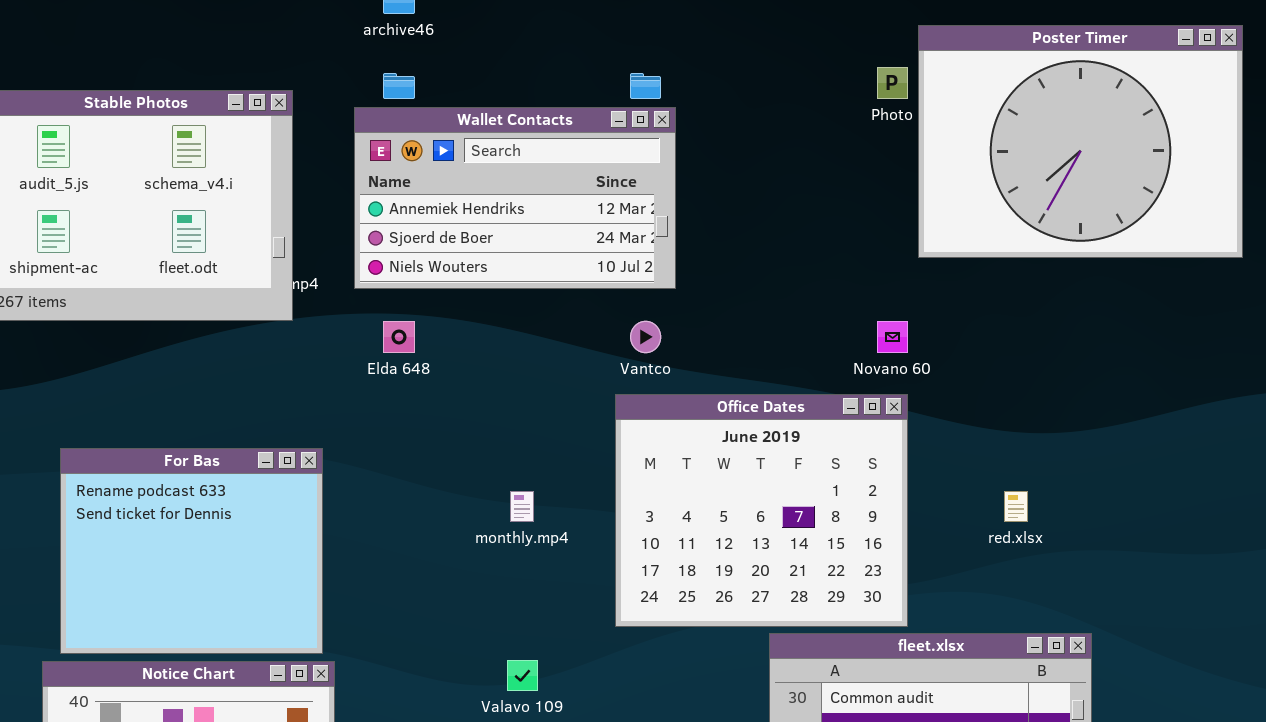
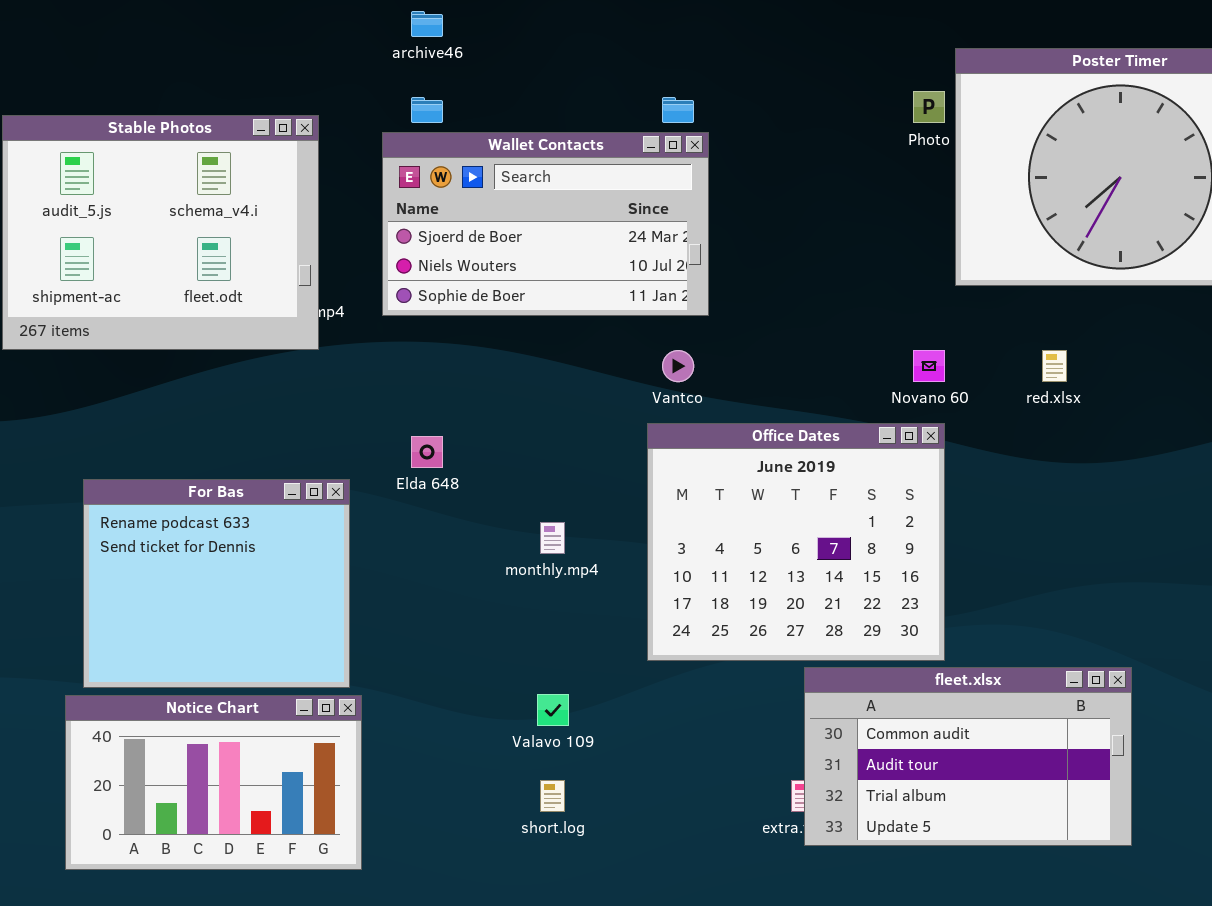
Wallet Contacts: [354,107,676,289] -> [382,132,709,316], scrolled down 1 row
Elda 648: [383,321,415,353] -> [411,436,443,468], moved
red.xlsx: [1004,491,1028,522] -> [1042,350,1067,382], moved

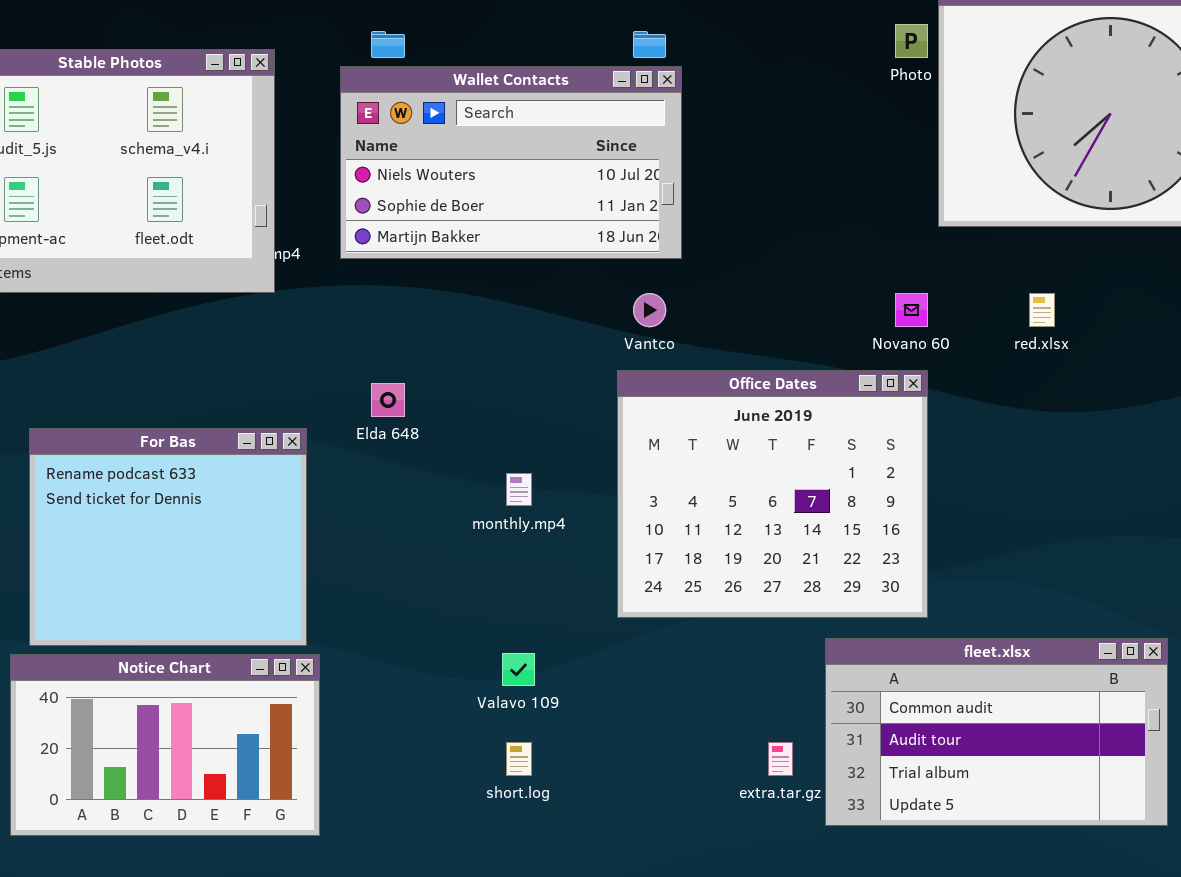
Wallet Contacts: [382,132,709,316] -> [340,66,682,259], scrolled down 1 row
fleet.xlsx: [804,667,1132,846] -> [825,638,1168,826], moved

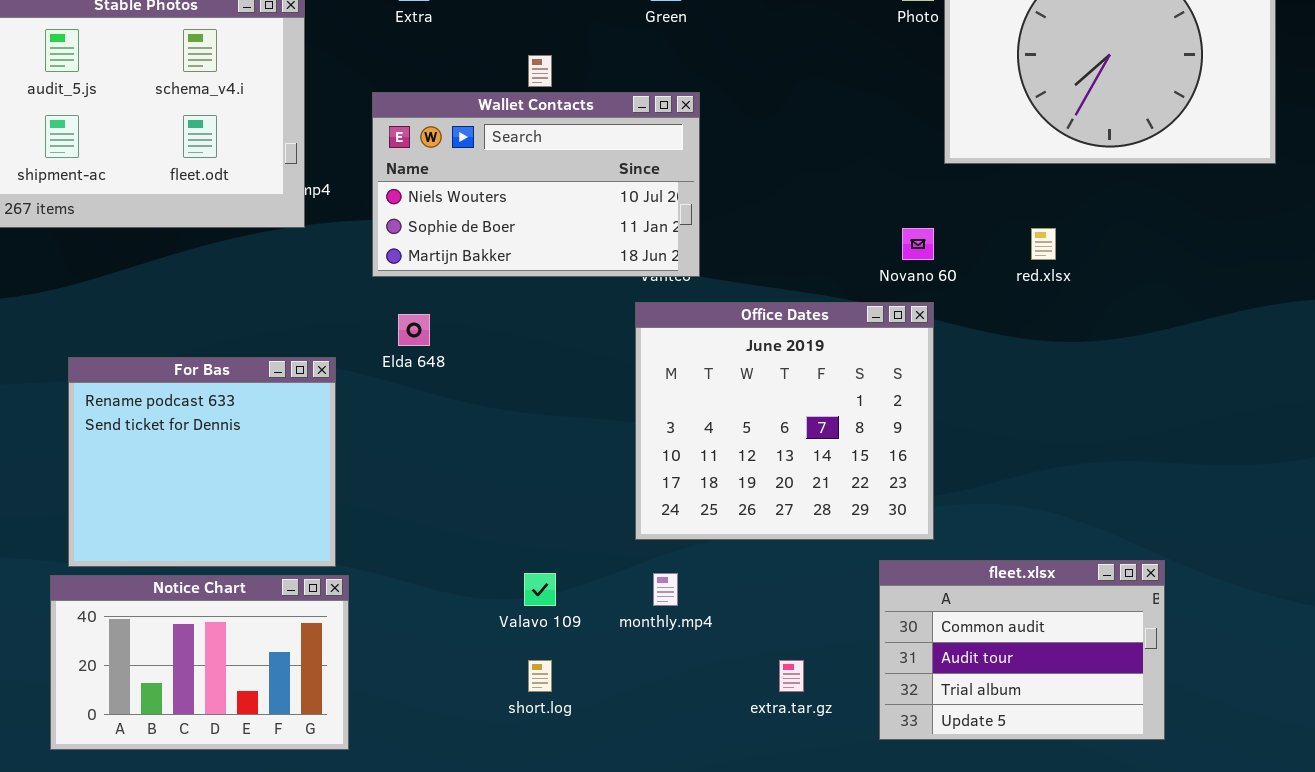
Wallet Contacts: [340,66,682,259] -> [372,92,700,277], moved
monthly.mp4: [506,473,532,506] -> [653,573,678,606], moved
fleet.xlsx: [825,638,1168,826] -> [879,560,1165,740], resized

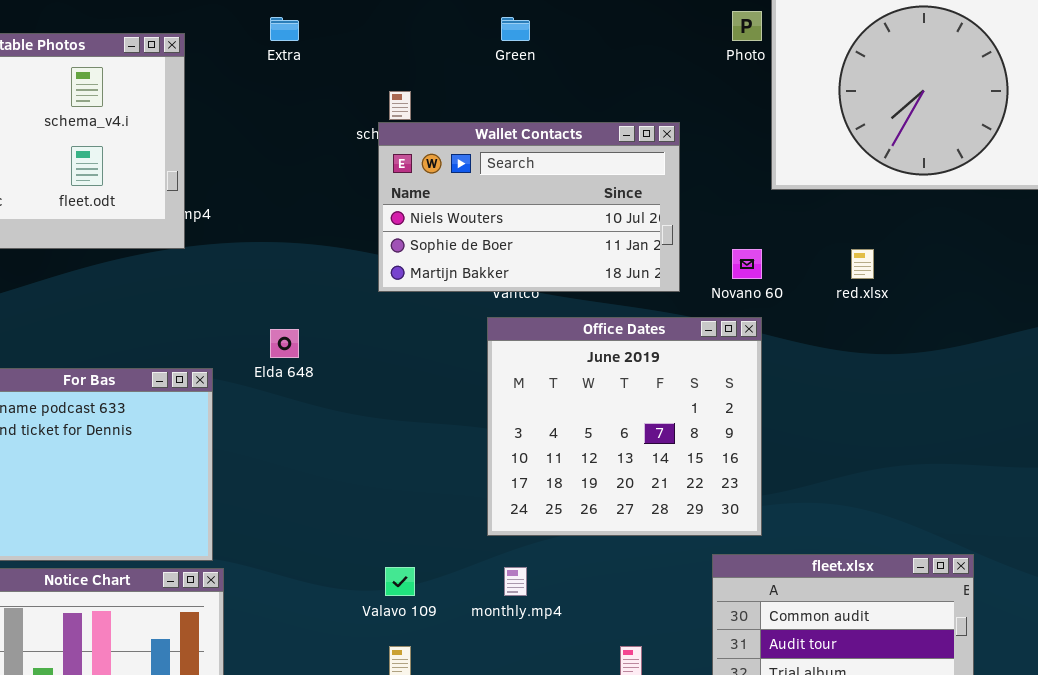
Wallet Contacts: [372,92,700,277] -> [378,122,680,292], moved

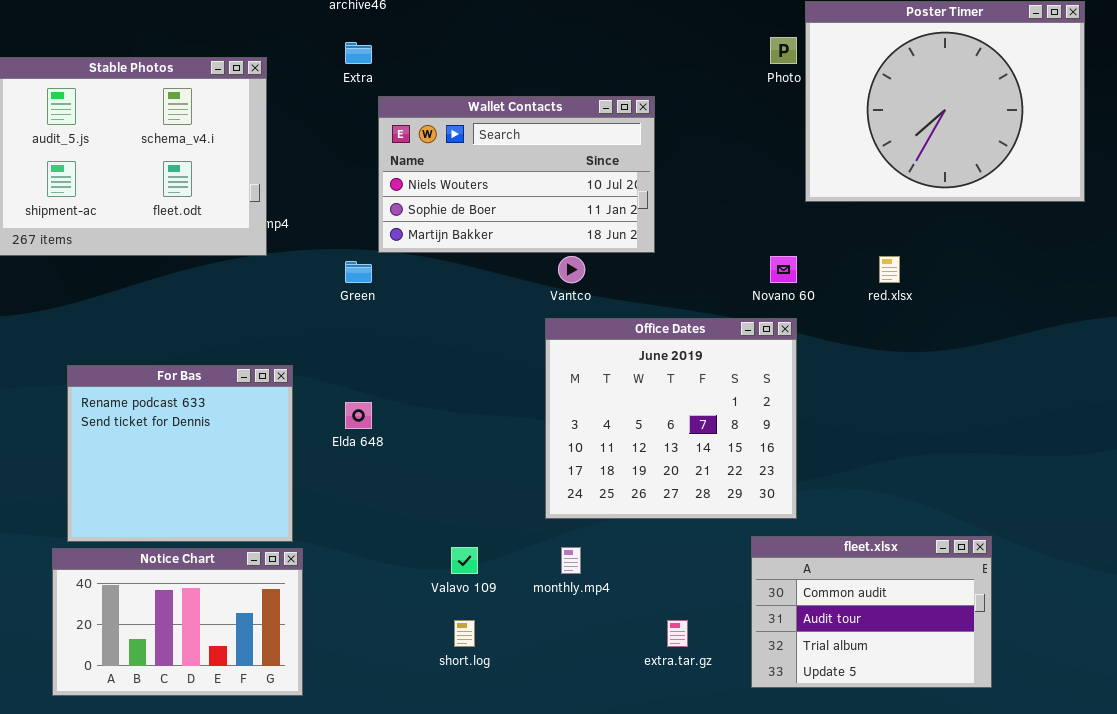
Green: [501,17,530,41] -> [345,261,372,283], moved
Wallet Contacts: [378,122,680,292] -> [378,96,655,253], moved
Elda 648: [270,329,299,358] -> [345,402,372,429], moved

